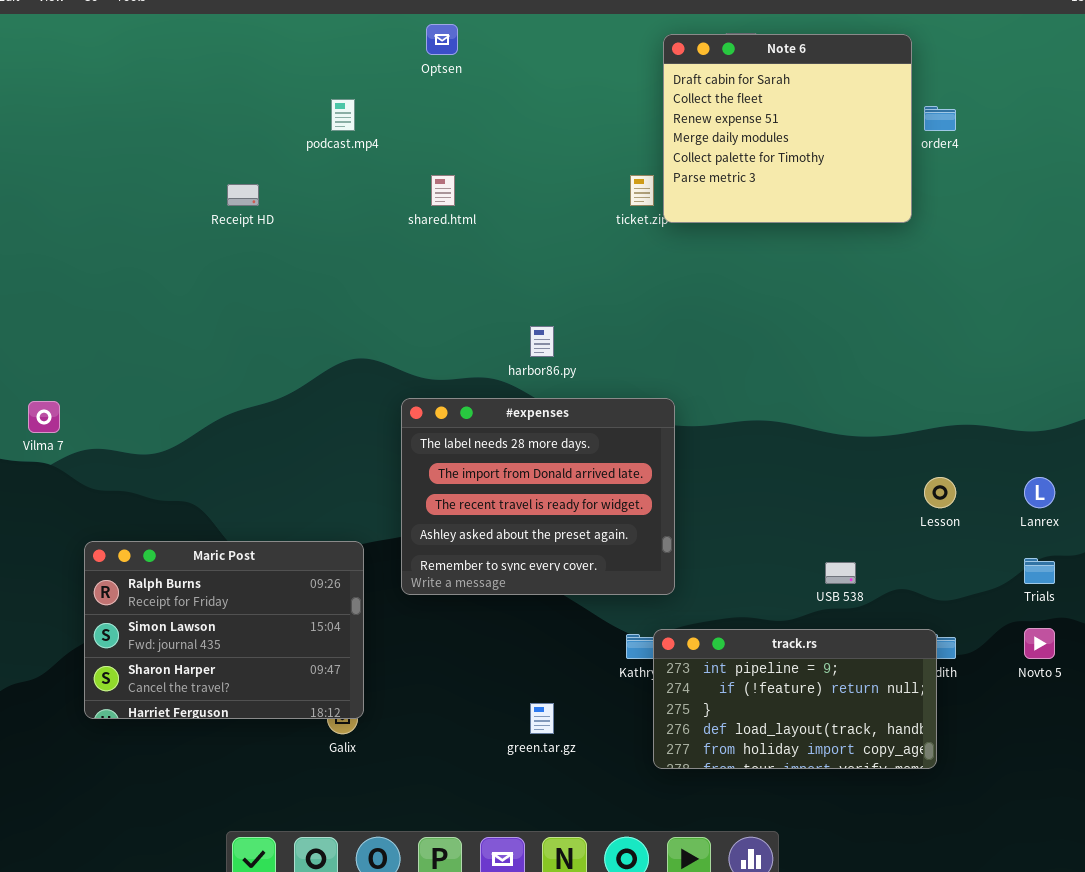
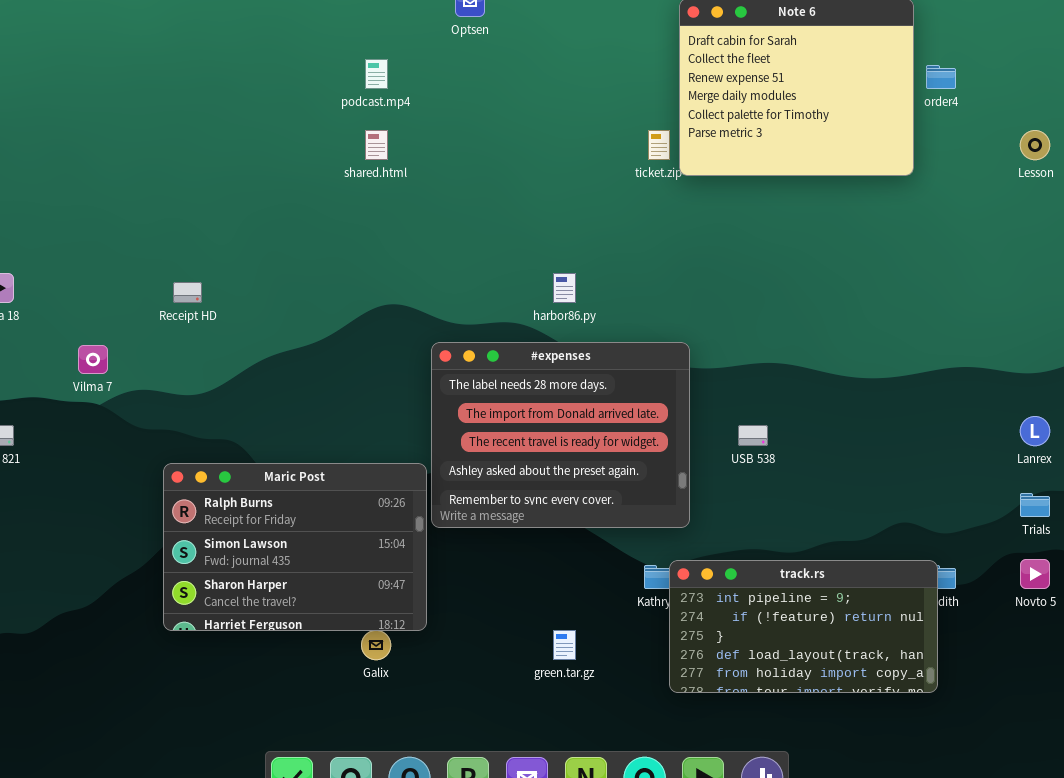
shared.html: [431,175,455,206] -> [365,130,388,160], moved
Receipt HD: [227,184,259,206] -> [173,282,202,303], moved
Lesson: [924,477,956,508] -> [1020,130,1050,160], moved
Maric Post: [84,541,364,719] -> [163,463,427,631], moved
USB 538: [825,562,856,584] -> [738,425,768,446], moved

